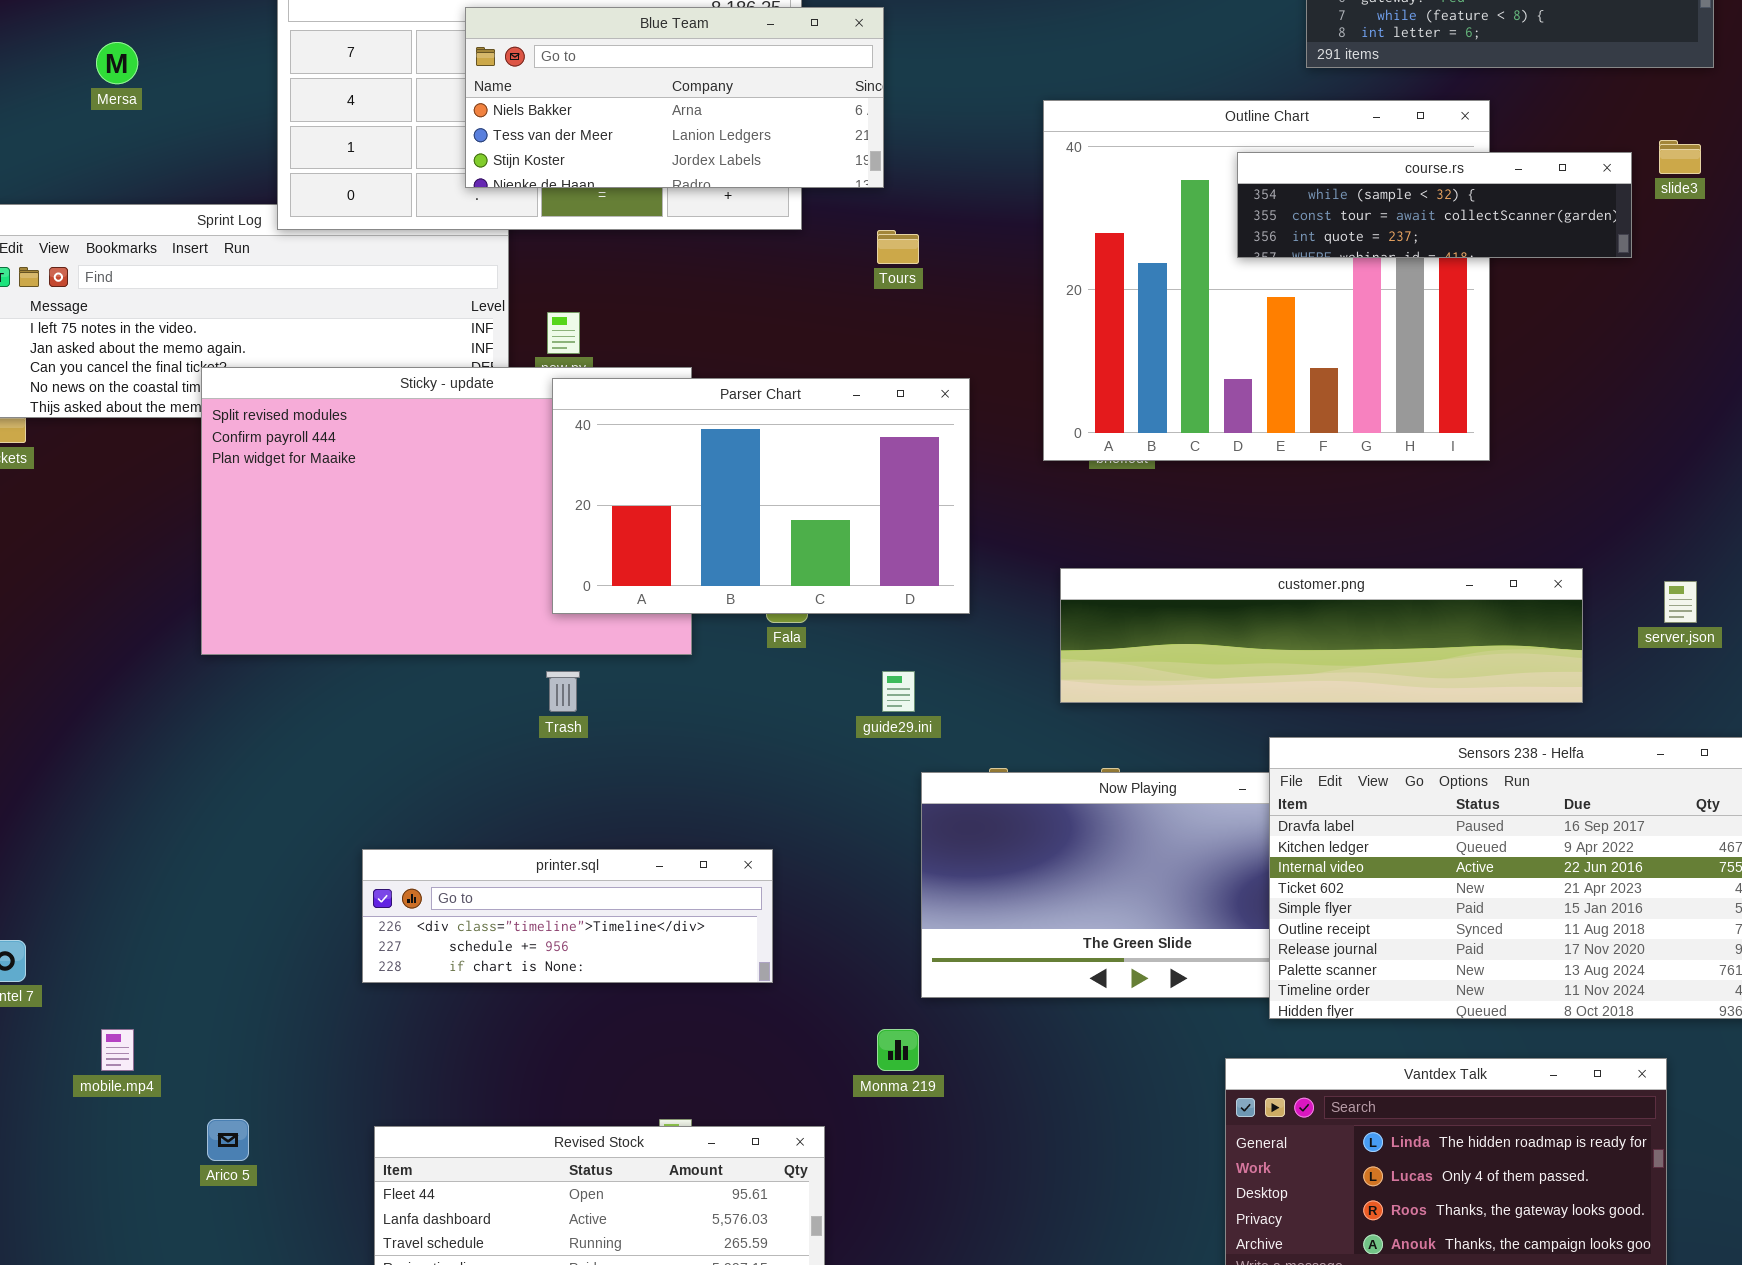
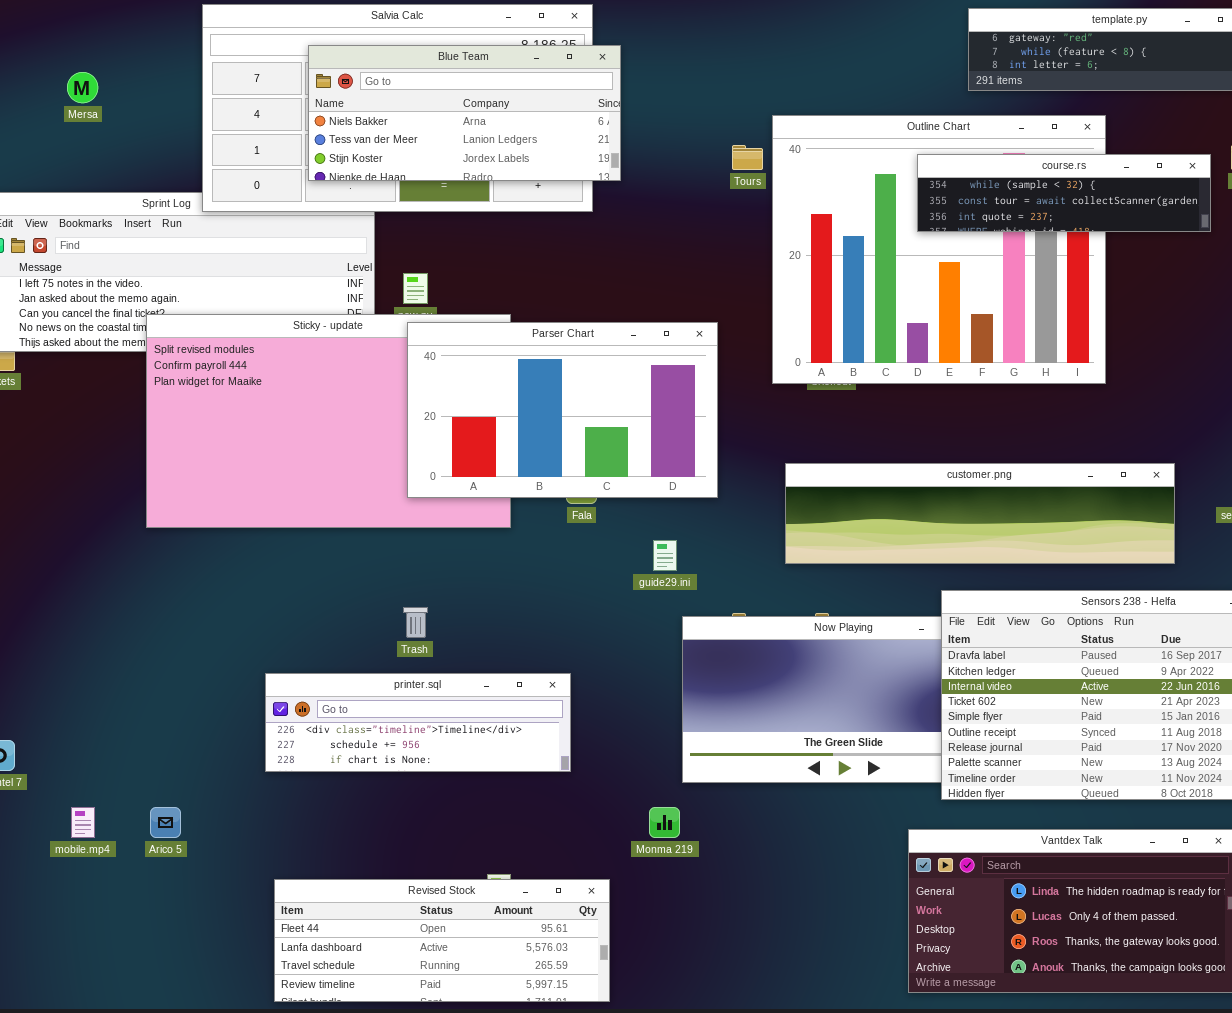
Blue Team: [465,7,884,188] -> [308,45,621,181], moved
Tours: [877,230,919,264] -> [732,145,763,170], moved
Trash: [546,671,580,712] -> [403,607,428,638], moved
Arico 5: [207,1119,249,1161] -> [150,807,181,838], moved

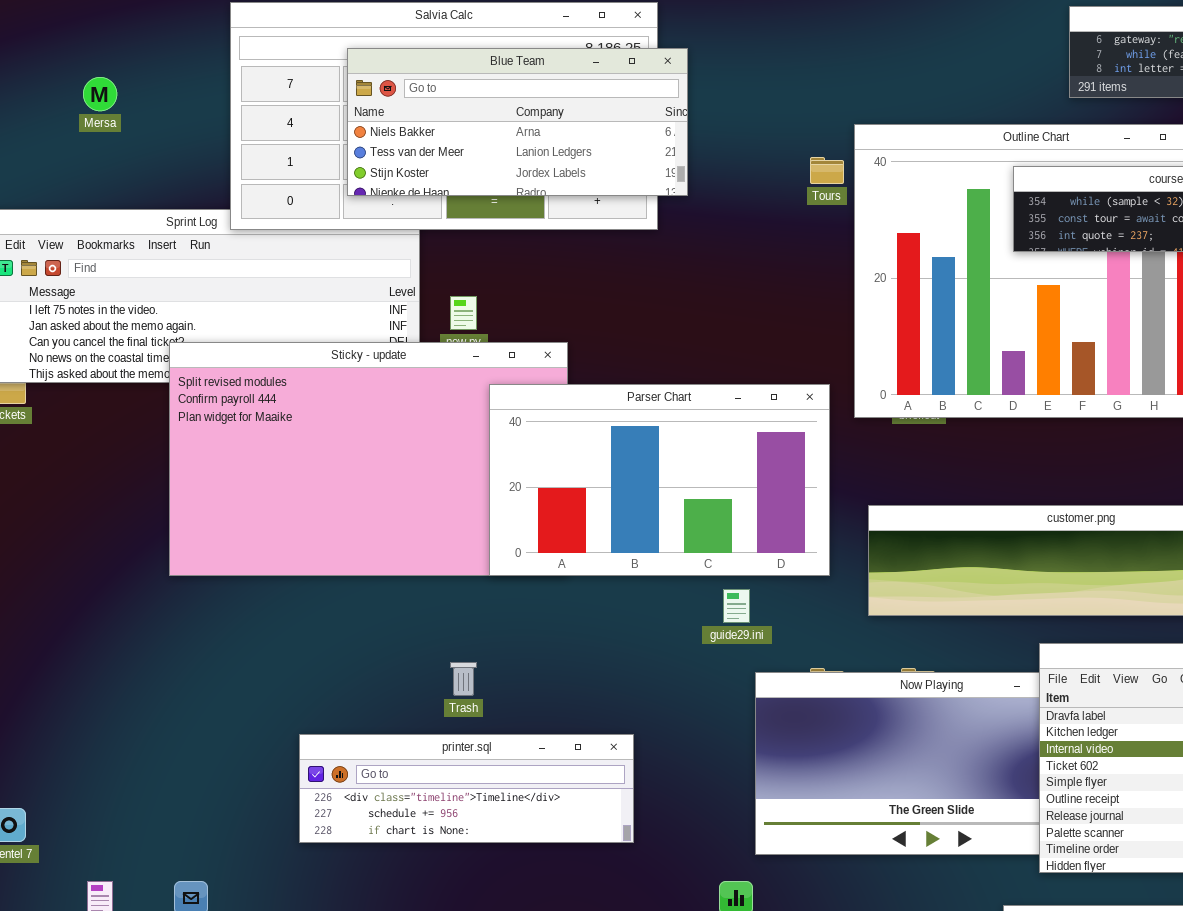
Parser Chart: [407,322,718,498] -> [489,384,830,576], moved

